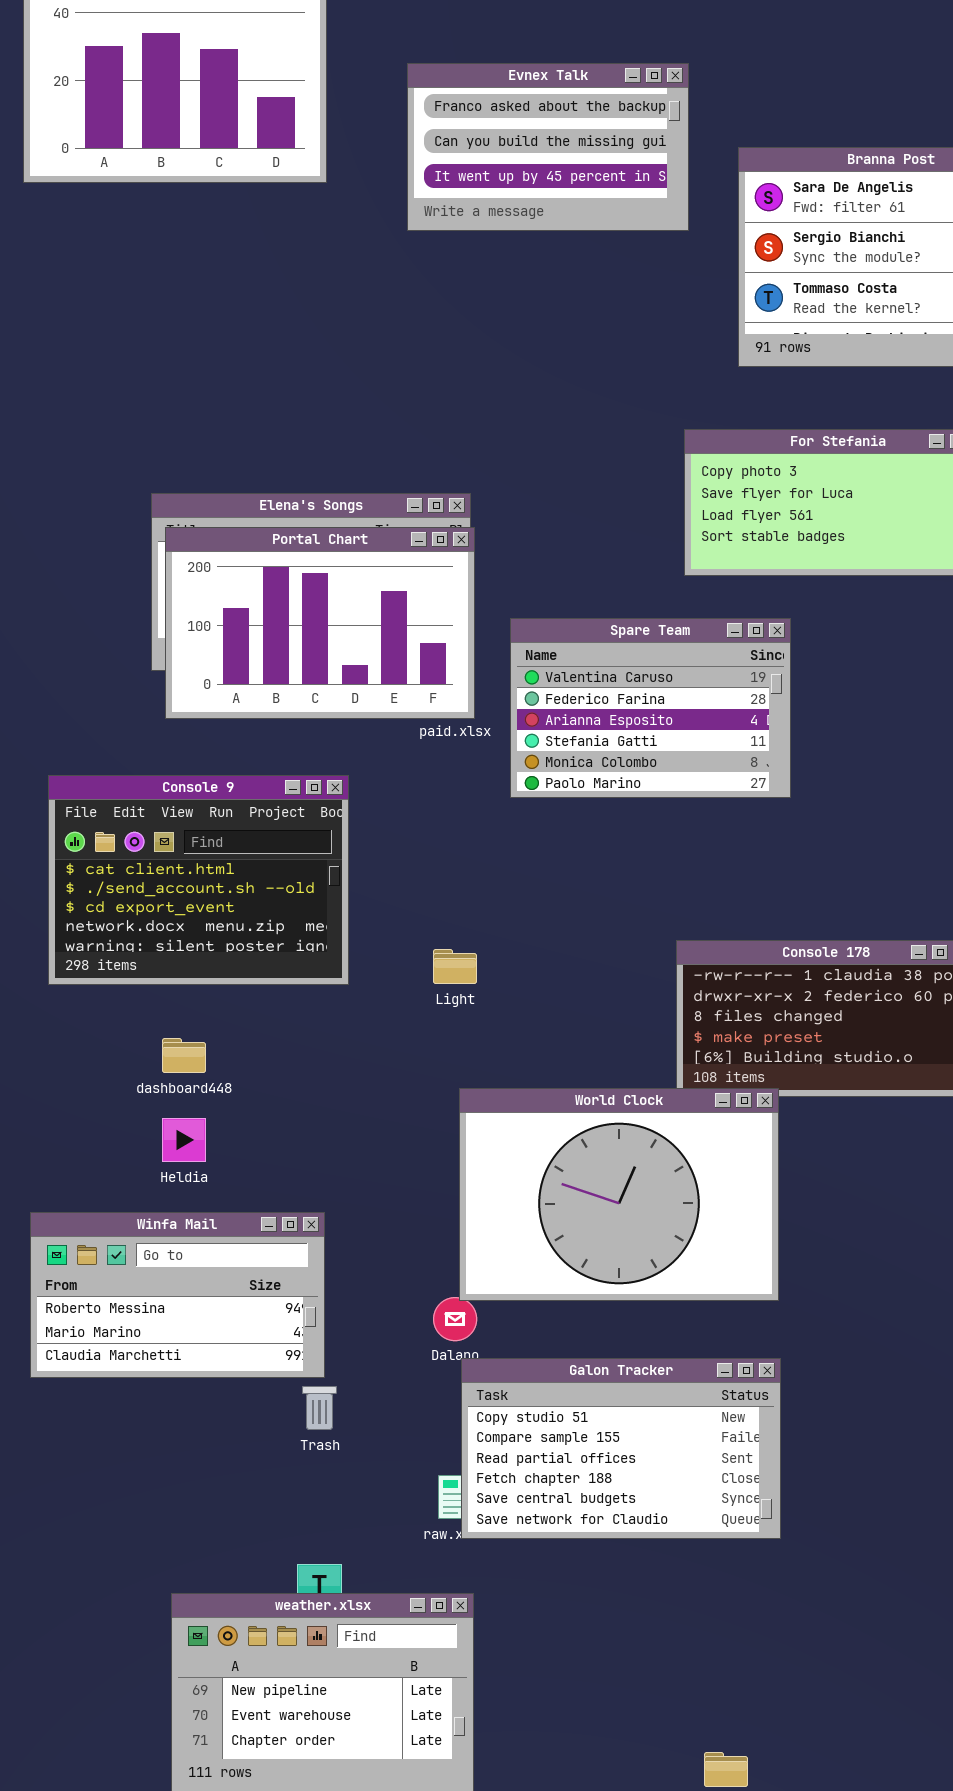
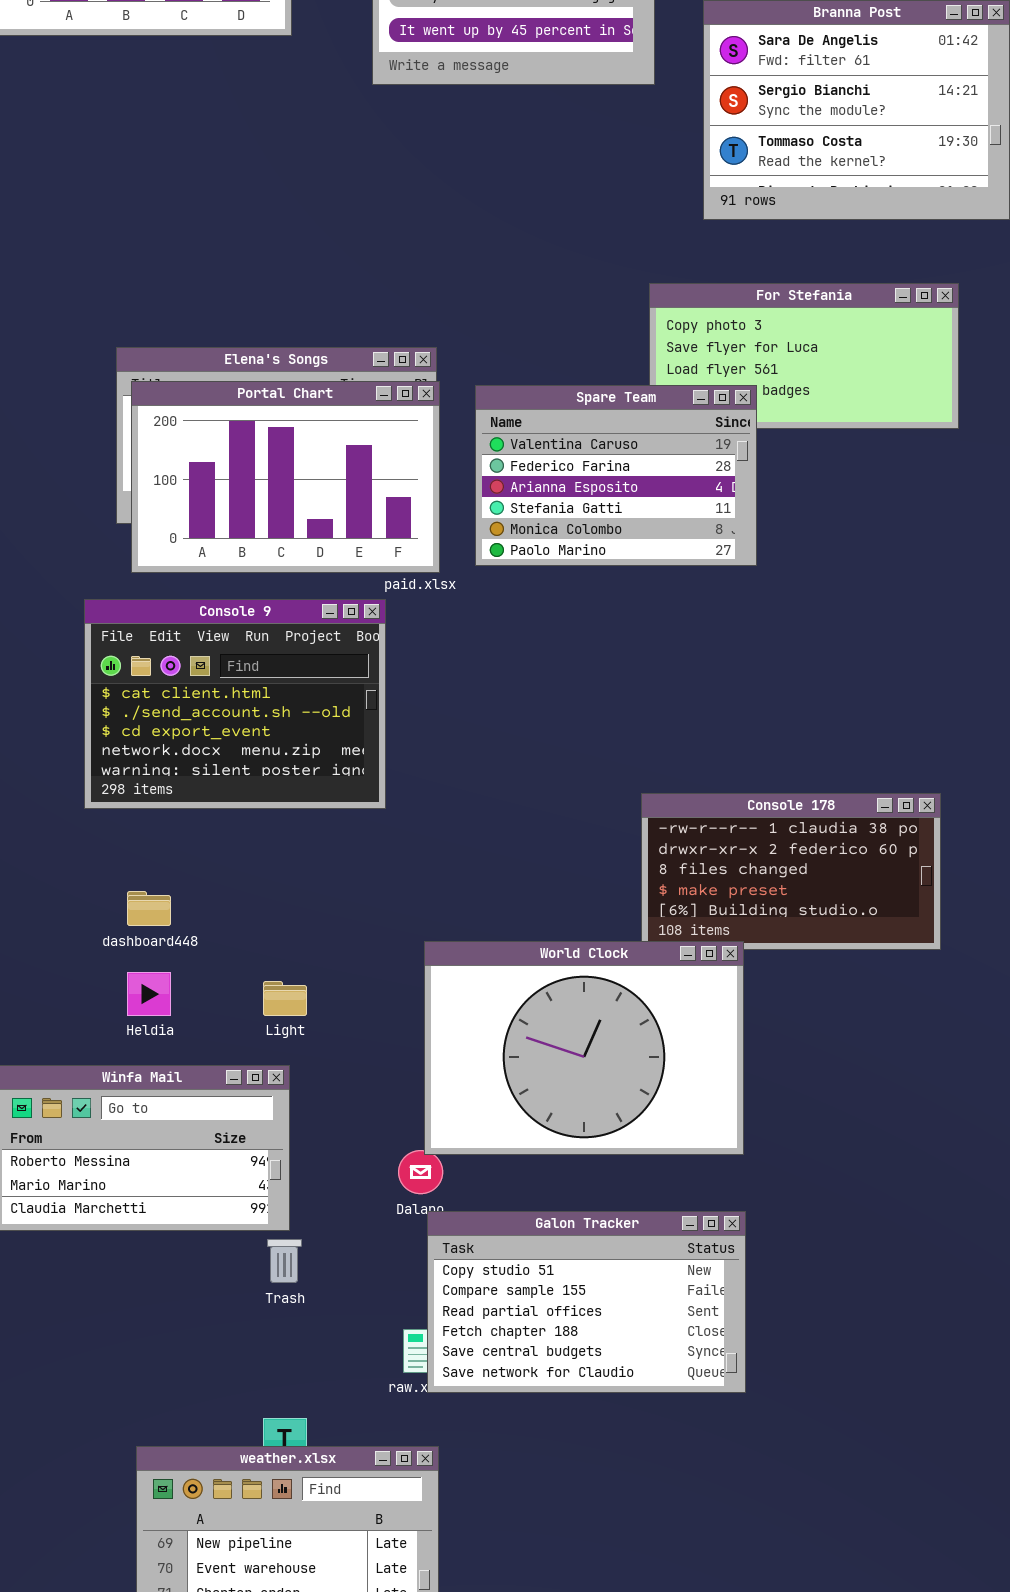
Spare Team: [510,618,791,798] -> [475,385,757,566], moved
Console 9: [48,775,349,985] -> [84,599,386,809], moved
Light: [433,949,477,984] -> [263,981,307,1016], moved

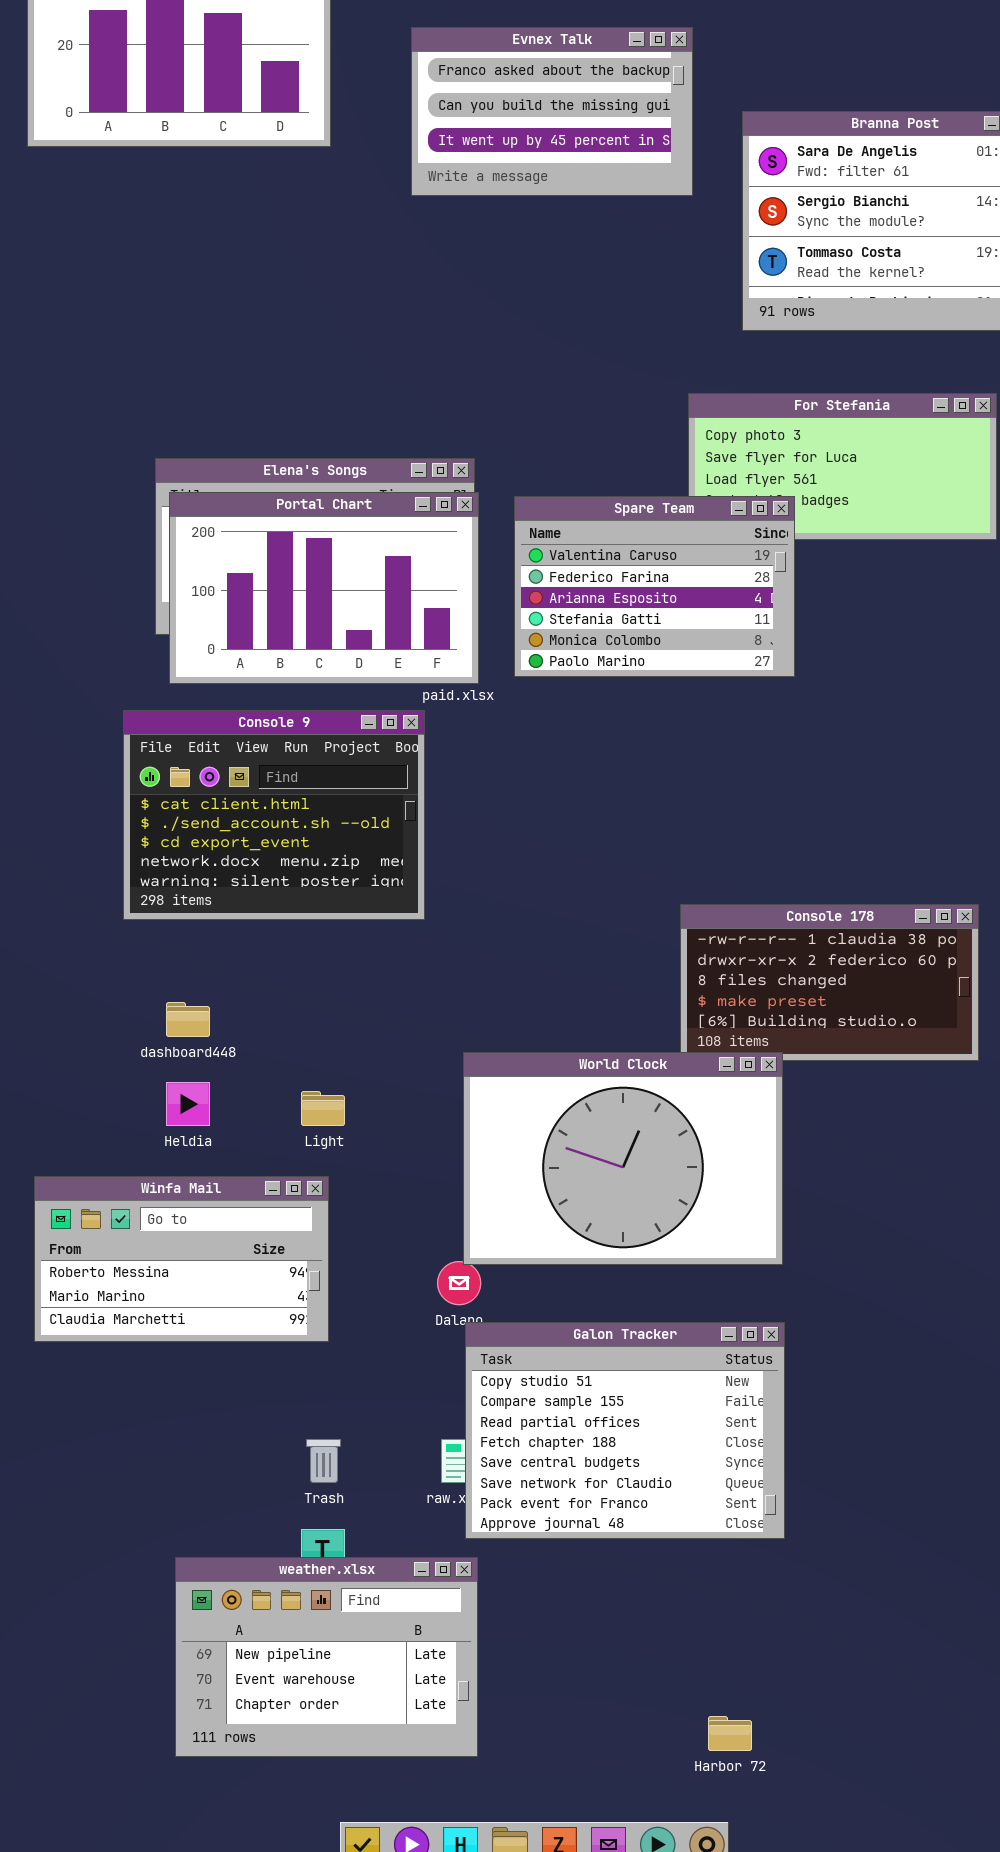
Galon Tracker: [427,1211,746,1393] -> [465,1322,785,1539], resized
Trash: [267,1239,302,1283] -> [306,1439,341,1483], moved

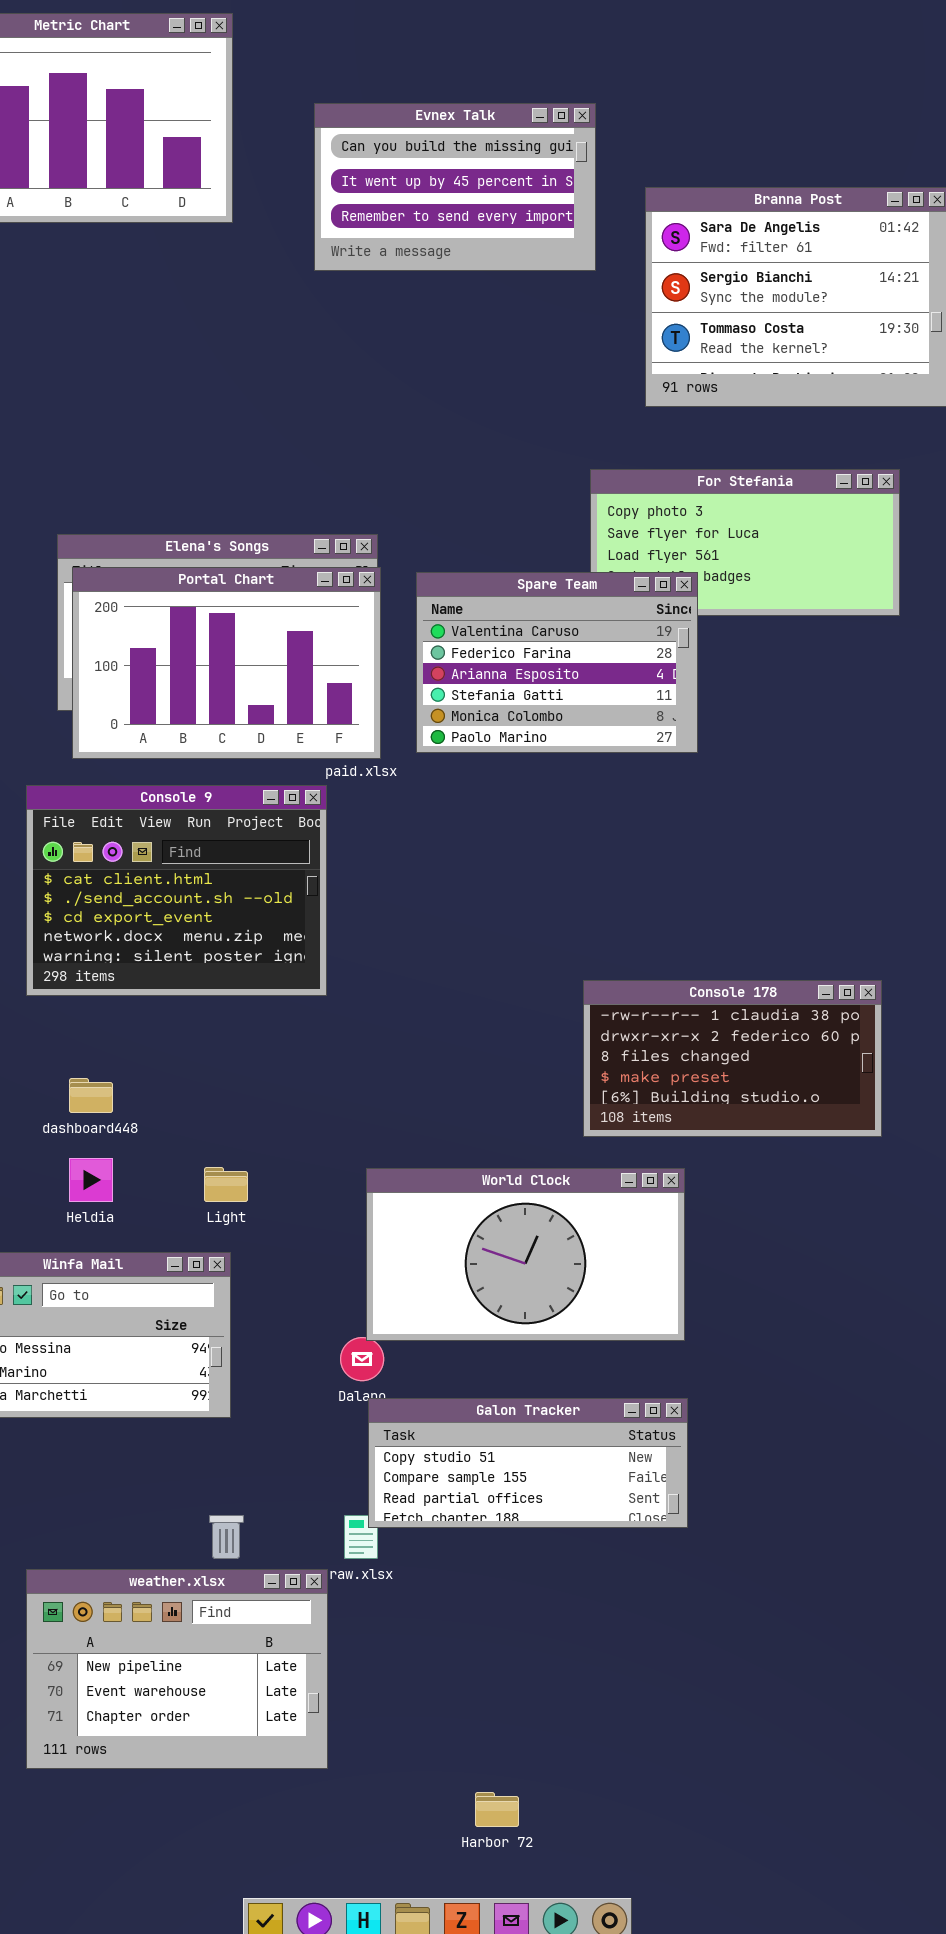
Evnex Talk: [411,27,693,196] -> [314,103,596,271], scrolled down 1 row
World Clock: [463,1052,783,1265] -> [366,1168,685,1341], resized
Galon Tracker: [465,1322,785,1539] -> [368,1398,688,1528], resized
weather.xlsx: [175,1557,478,1757] -> [26,1569,328,1769], moved
Harbor 72: [708,1716,752,1751] -> [475,1792,519,1827], moved

